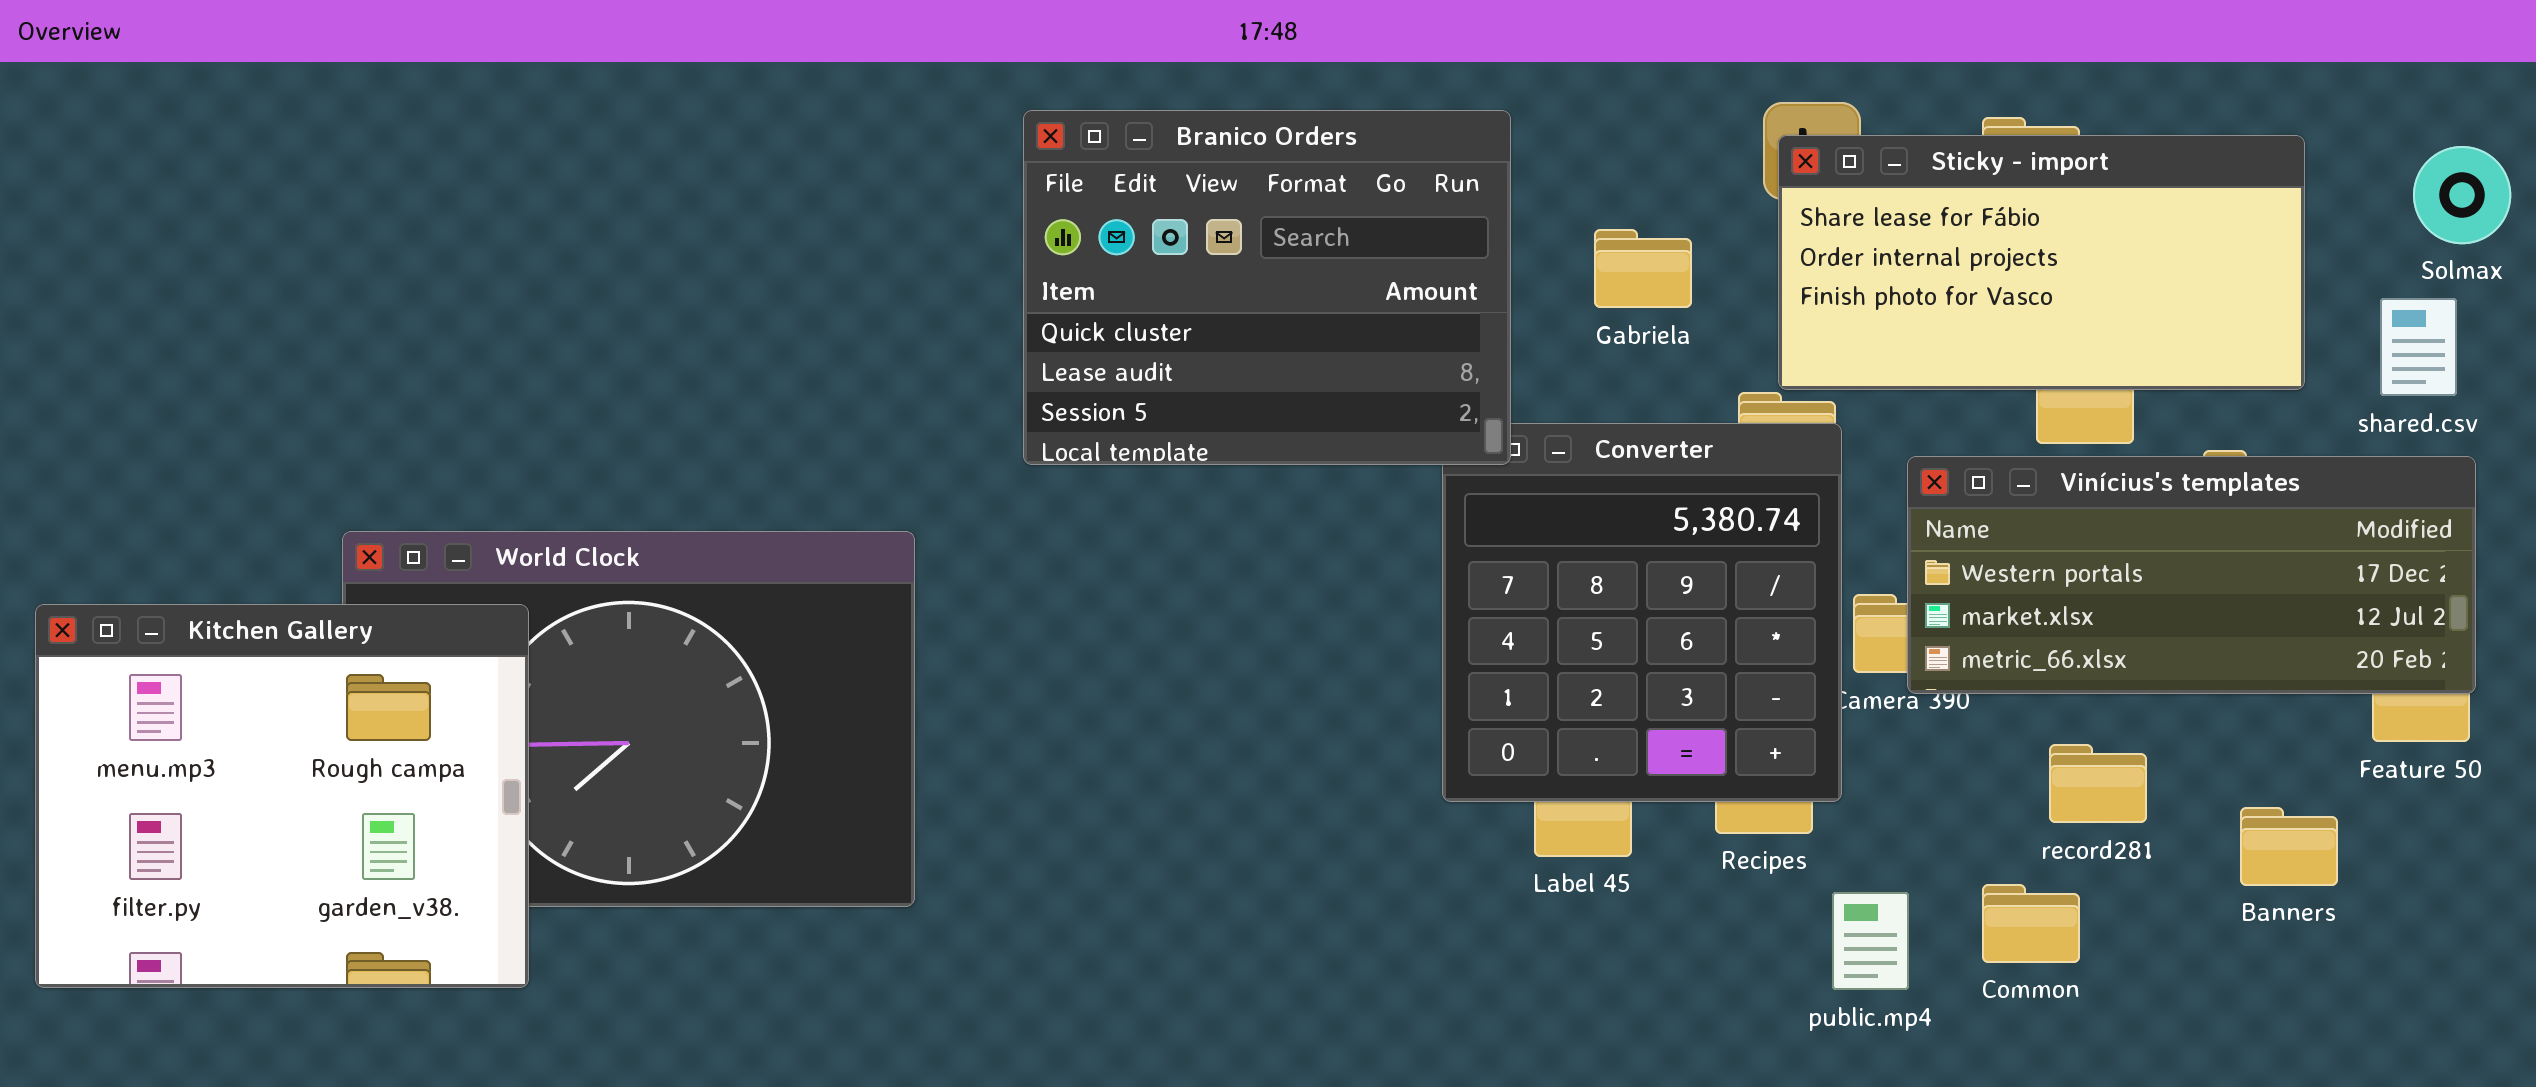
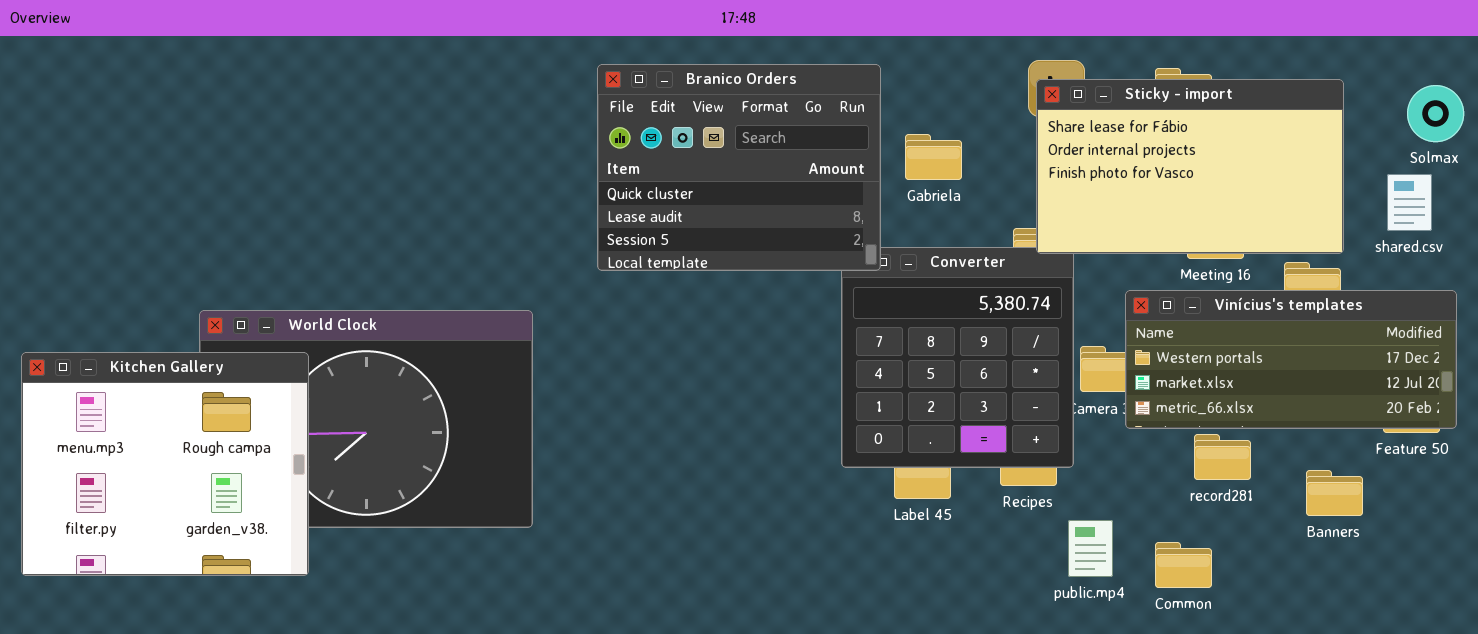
Sticky - import: [1778,135,2305,390] -> [1036,79,1344,254], resized
Gabriela: [1594,229,1692,308] -> [905,134,962,180], moved
Vinícius's templates: [1907,456,2476,694] -> [1125,290,1457,429], moved
Common: [1982,884,2080,963] -> [1155,542,1212,588], moved

